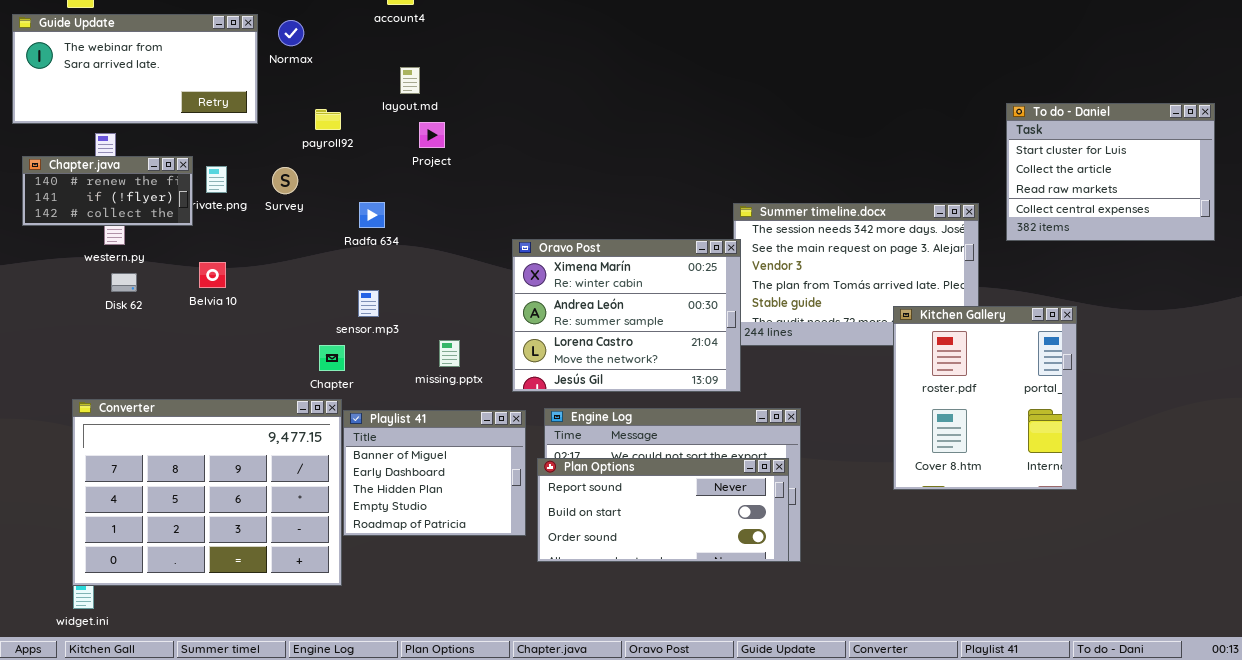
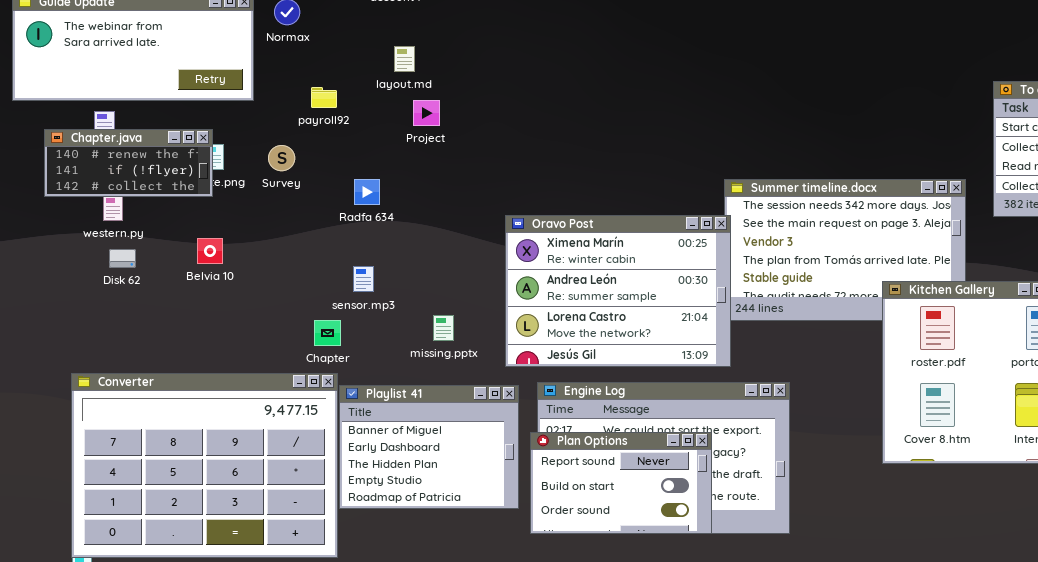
Chapter.java: [22,156,193,226] -> [44,129,213,197], moved
Plan Options: [537,458,789,562] -> [530,432,712,534], resized

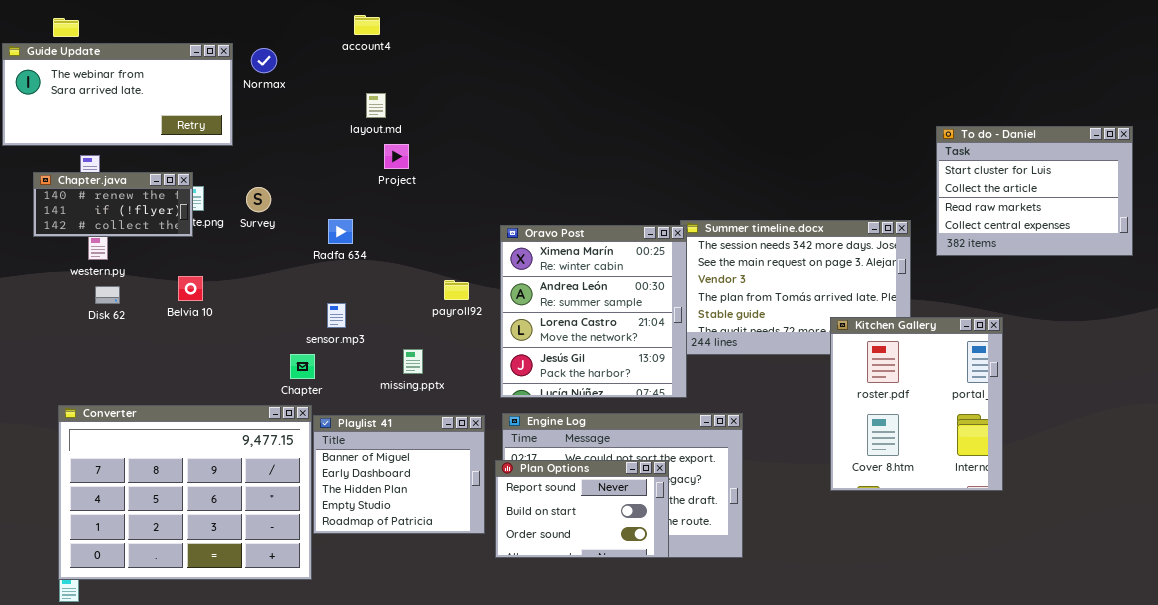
payroll92: [311,87,337,108] -> [444,280,469,300], moved
Oravo Post: [505,215,731,367] -> [500,225,687,398], resized

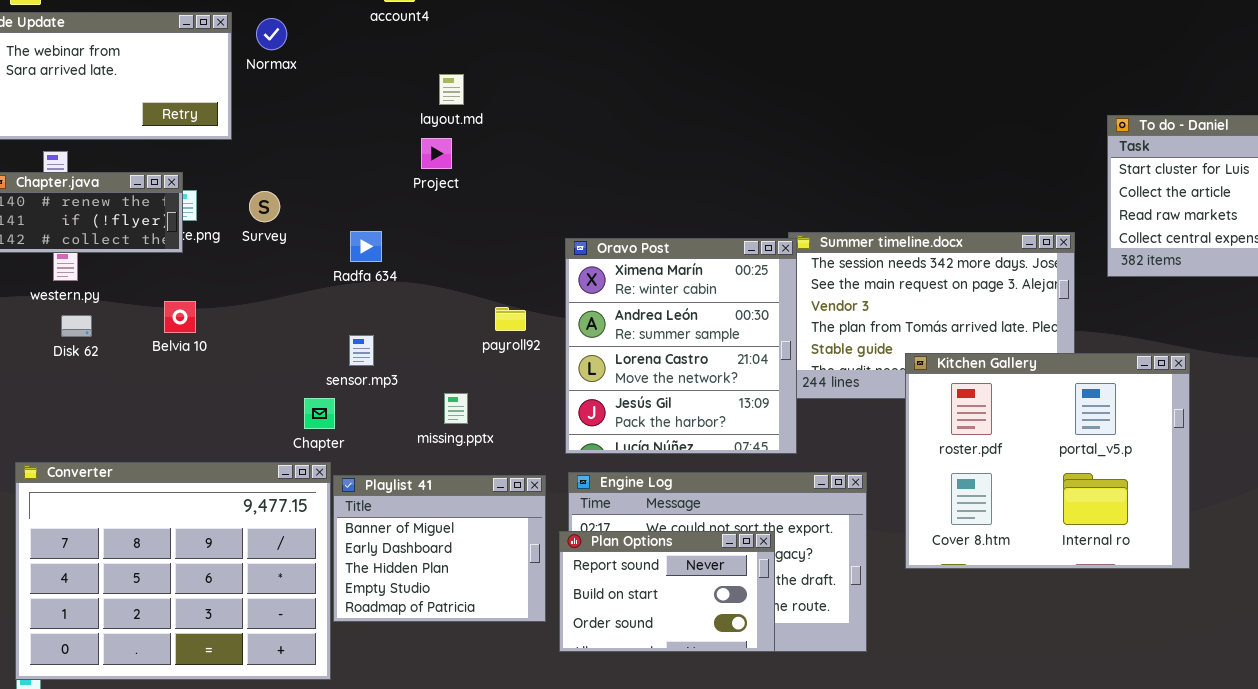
layout.md: [366,93,386,118] -> [439,74,464,105], moved
Kitchen Gallery: [830,317,1003,491] -> [905,353,1190,569], resized

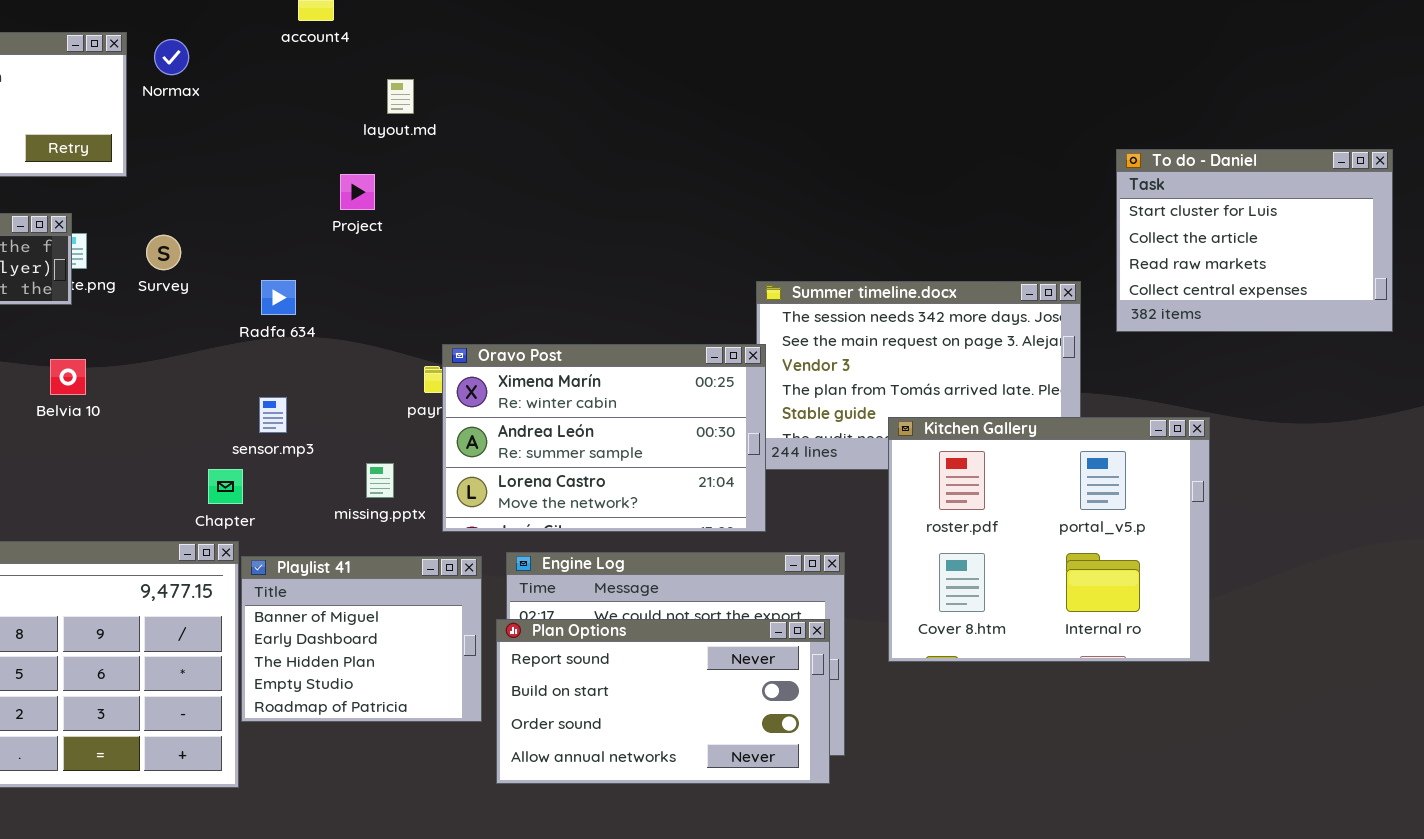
layout.md: [439,74,464,105] -> [387,79,414,114], moved
Oravo Post: [565,238,797,454] -> [442,344,766,532], resized
Plan Options: [559,531,775,652] -> [496,619,830,784], resized

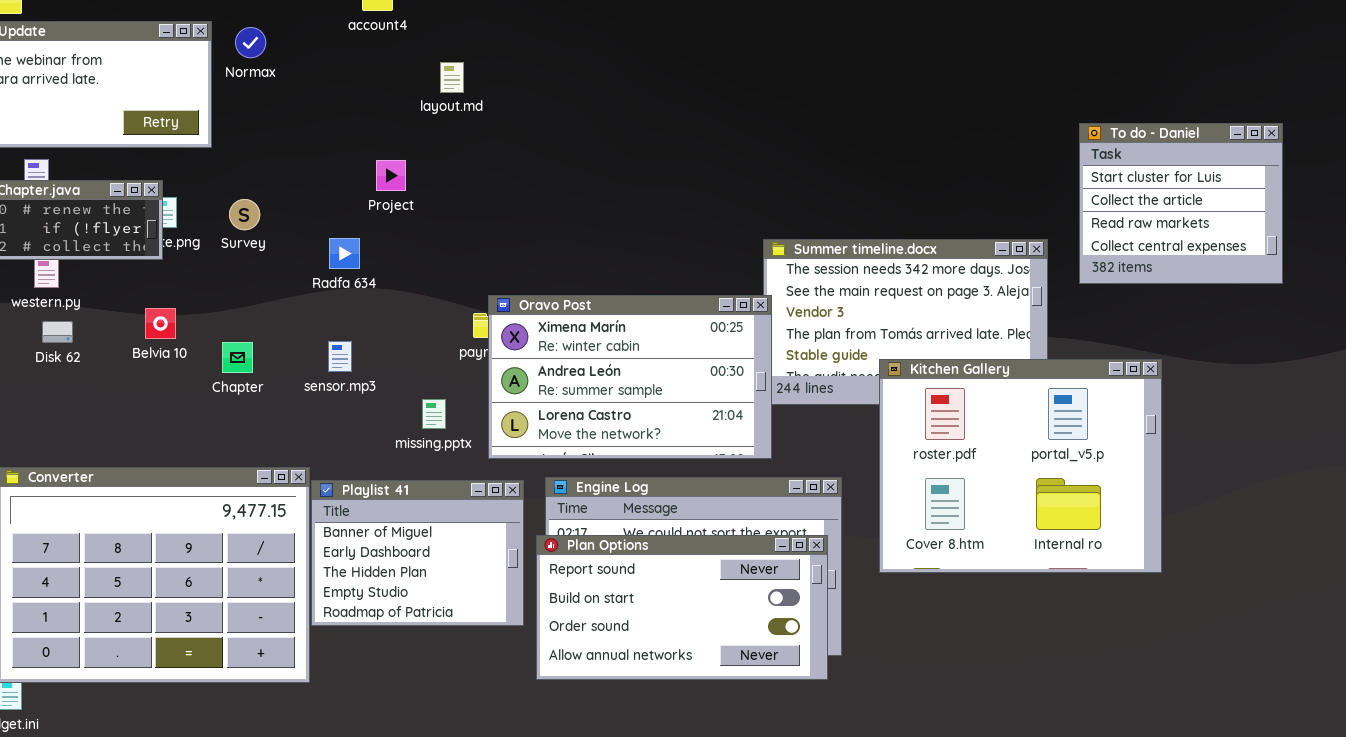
To do - Daniel: [1116,149,1393,332] -> [1079,123,1283,284], resized
Project: [340,174,375,210] -> [376,160,406,191], moved
Chapter: [208,469,243,504] -> [222,342,253,373], moved

